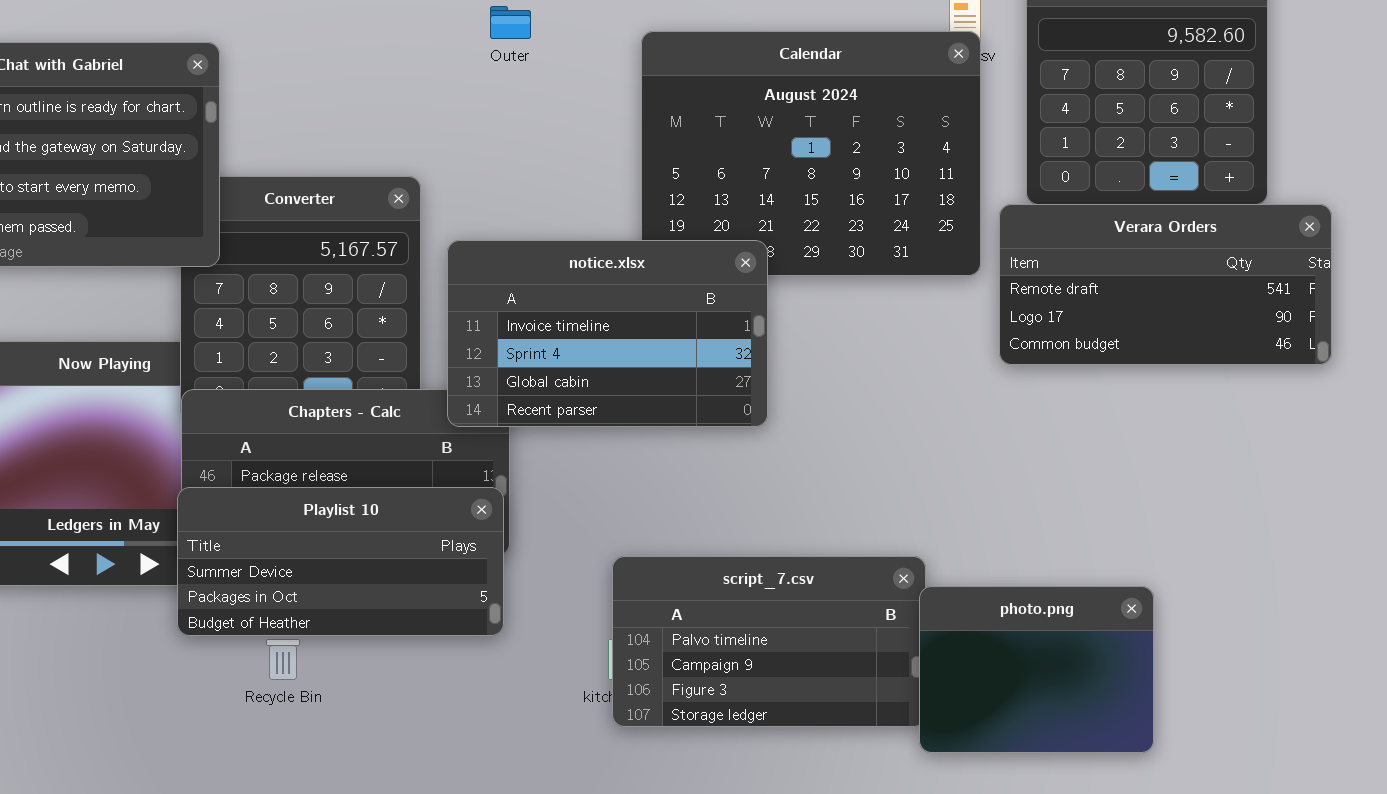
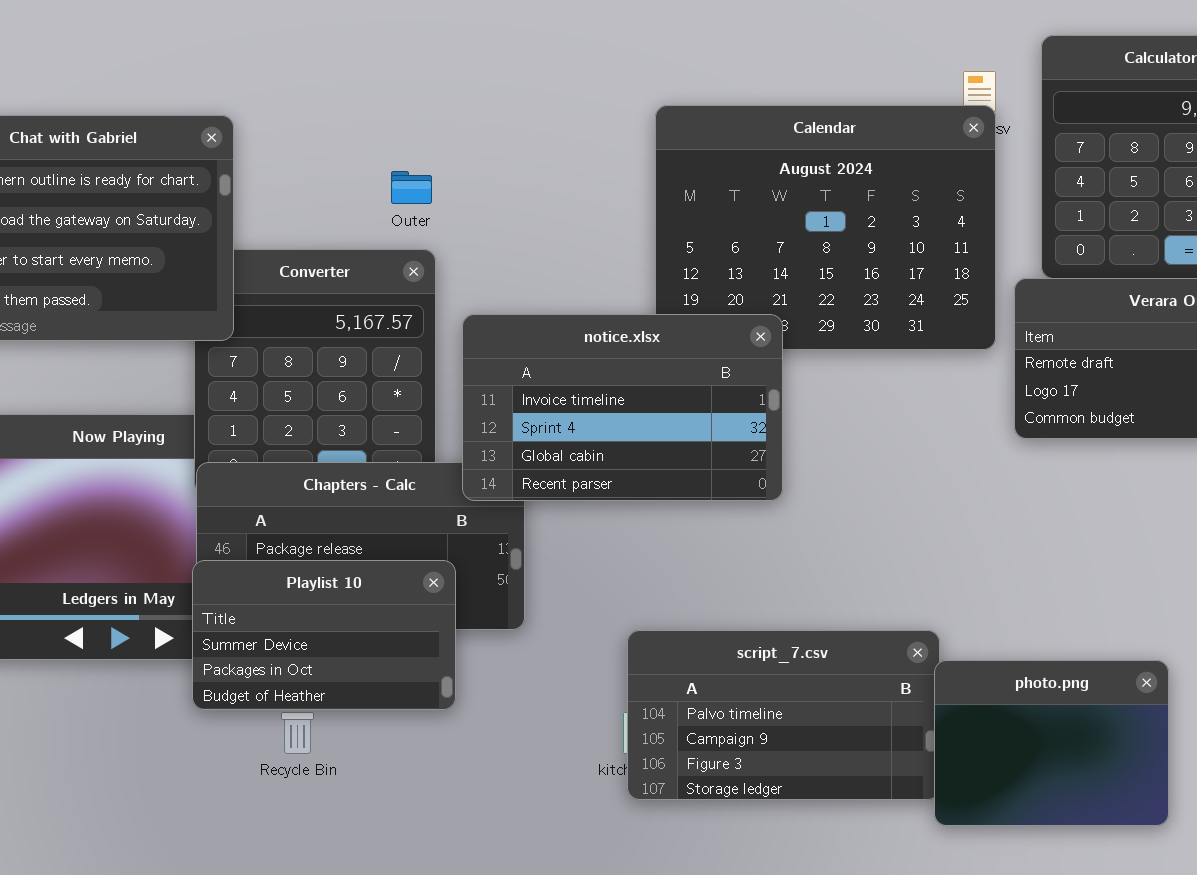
Outer: [490,6,531,39] -> [391,171,432,204], moved
Playlist 10: [177,487,504,636] -> [192,560,456,710], resized

